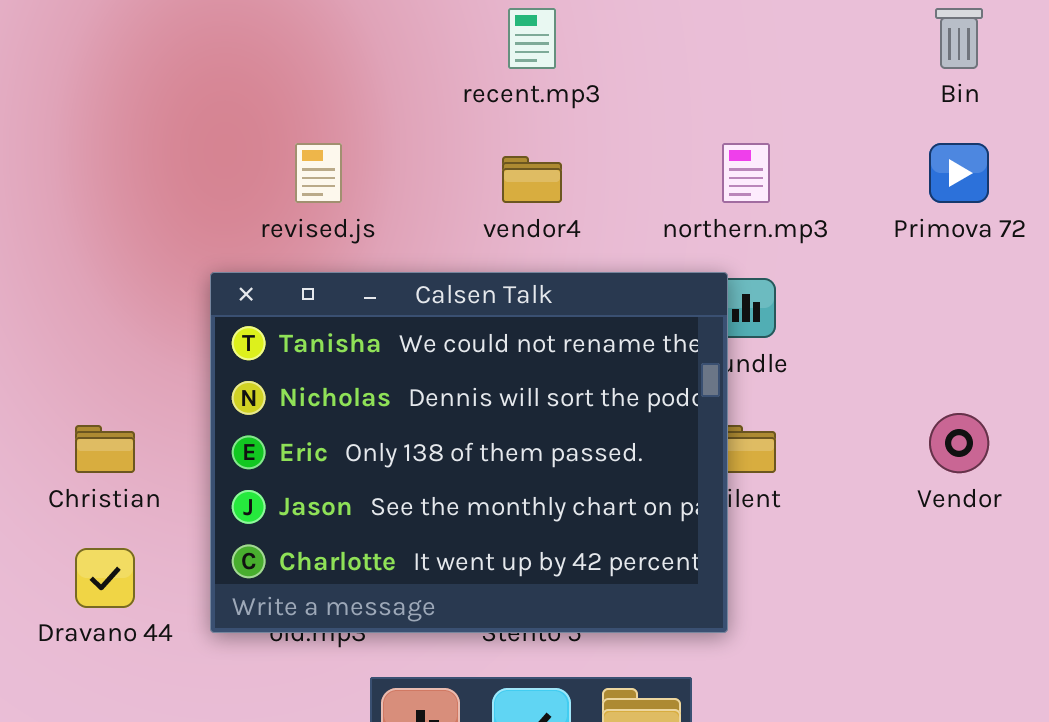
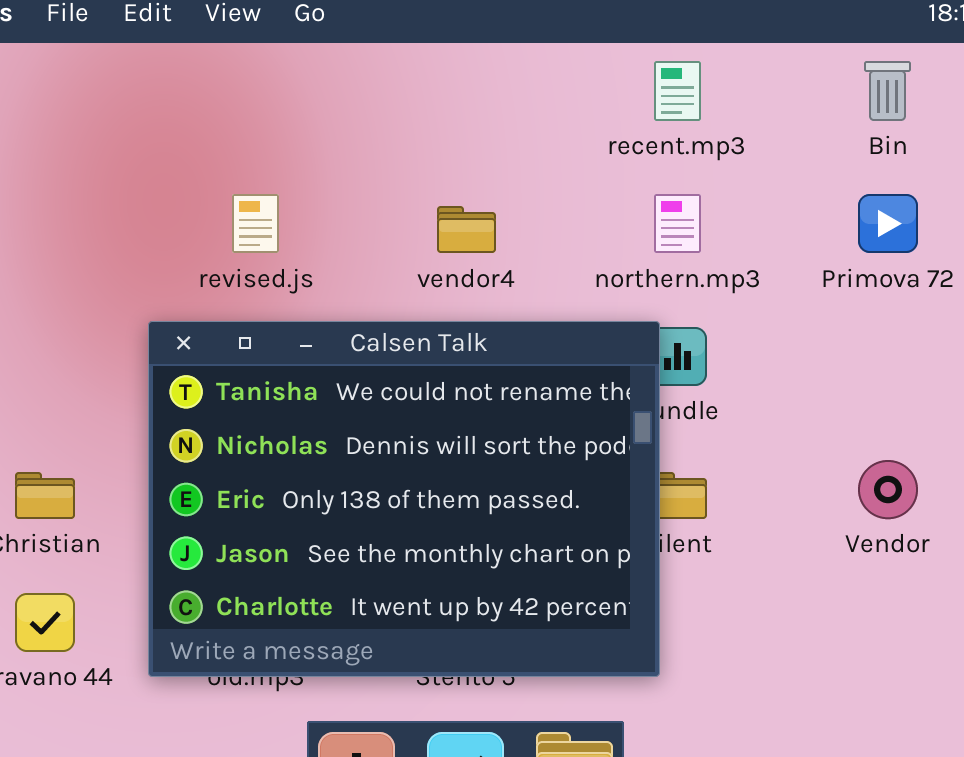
recent.mp3: [508,8,556,69] -> [654,61,701,121], moved

